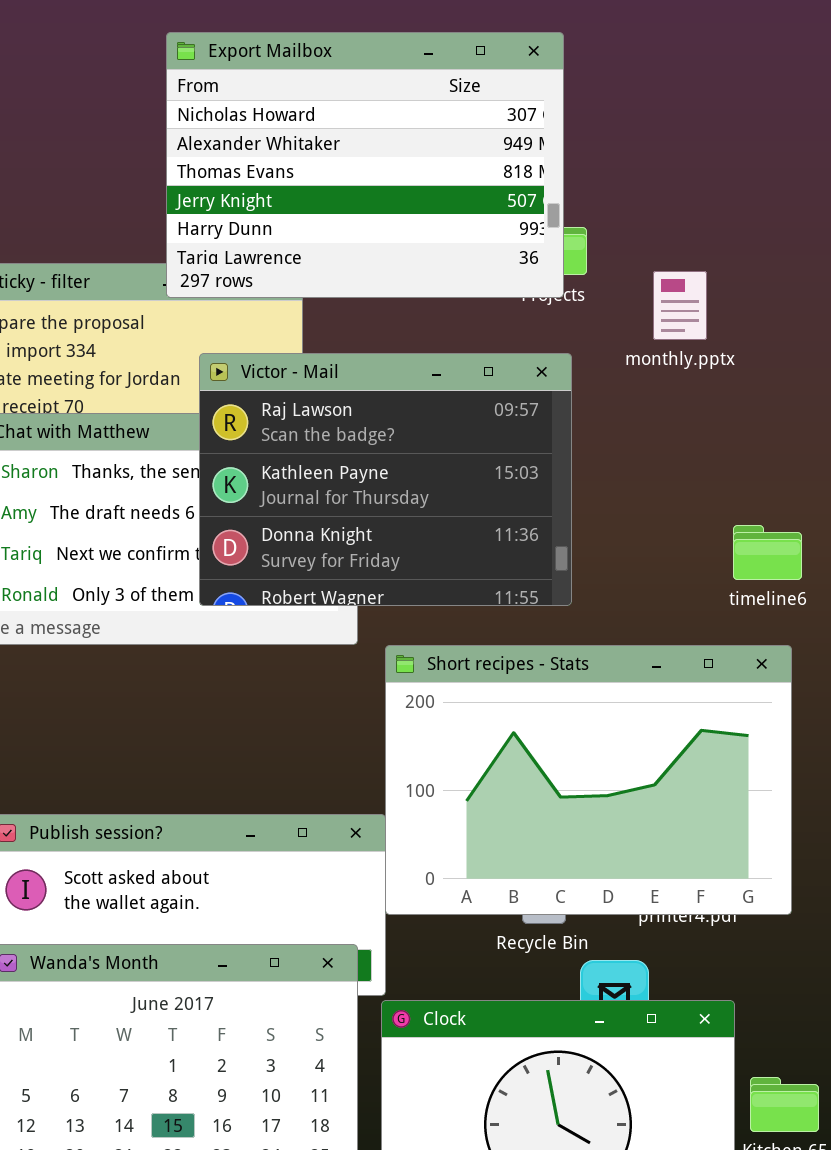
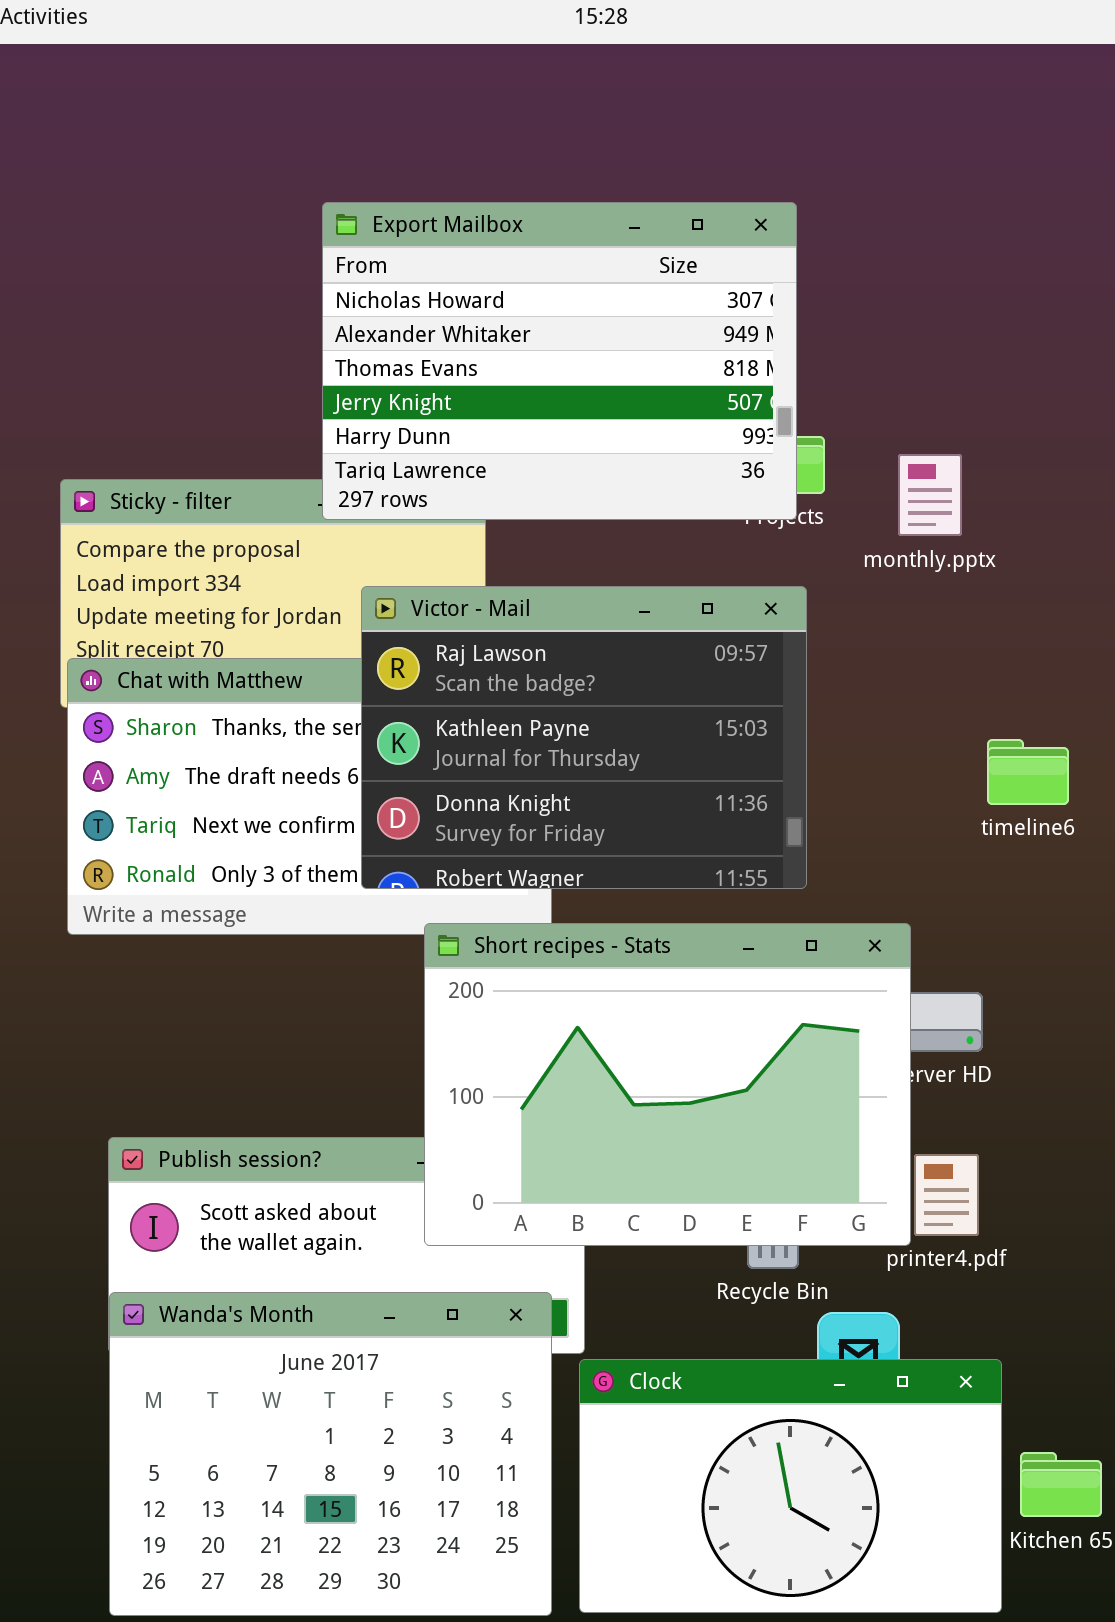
monthly.pptx: [653,271,707,340] -> [898,454,962,536], moved
timeline6: [733,525,802,580] -> [987,739,1069,805], moved
Short recipes - Stats: [385,645,792,915] -> [424,923,911,1246], moved

